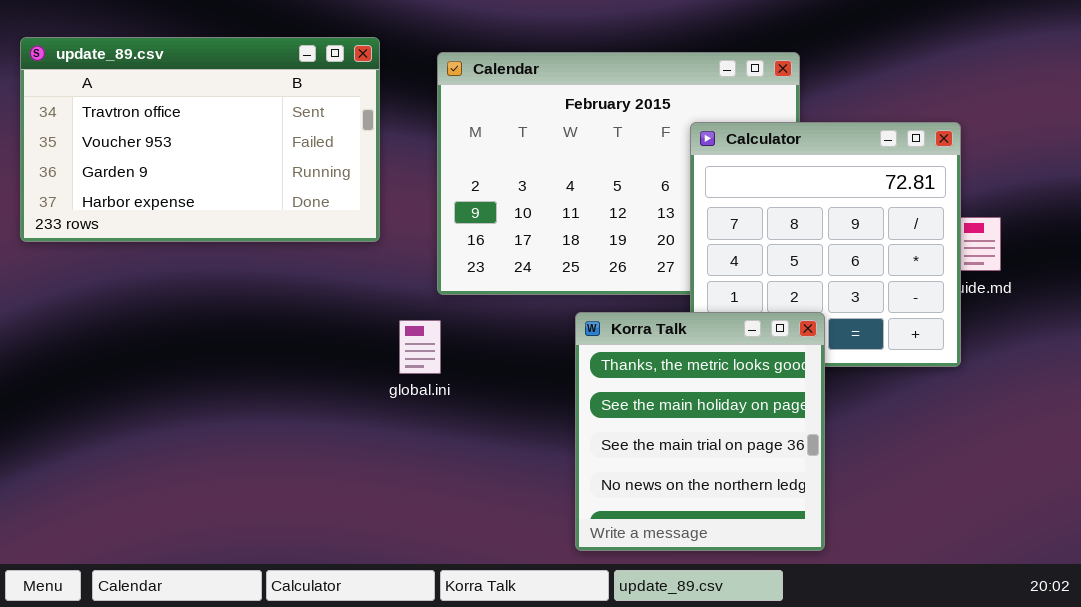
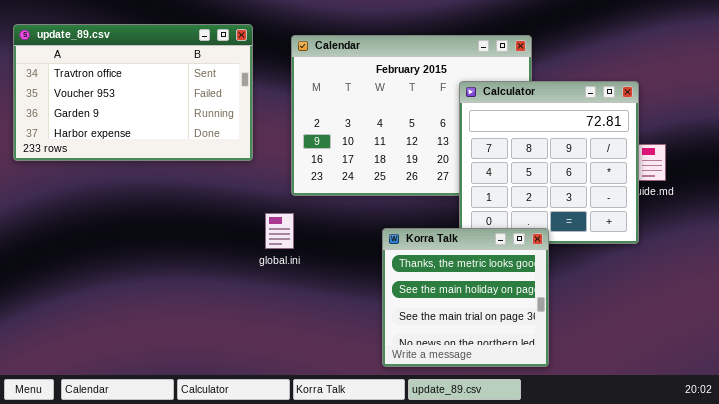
Korra Talk: [575,312,825,551] -> [382,228,549,367], resized

